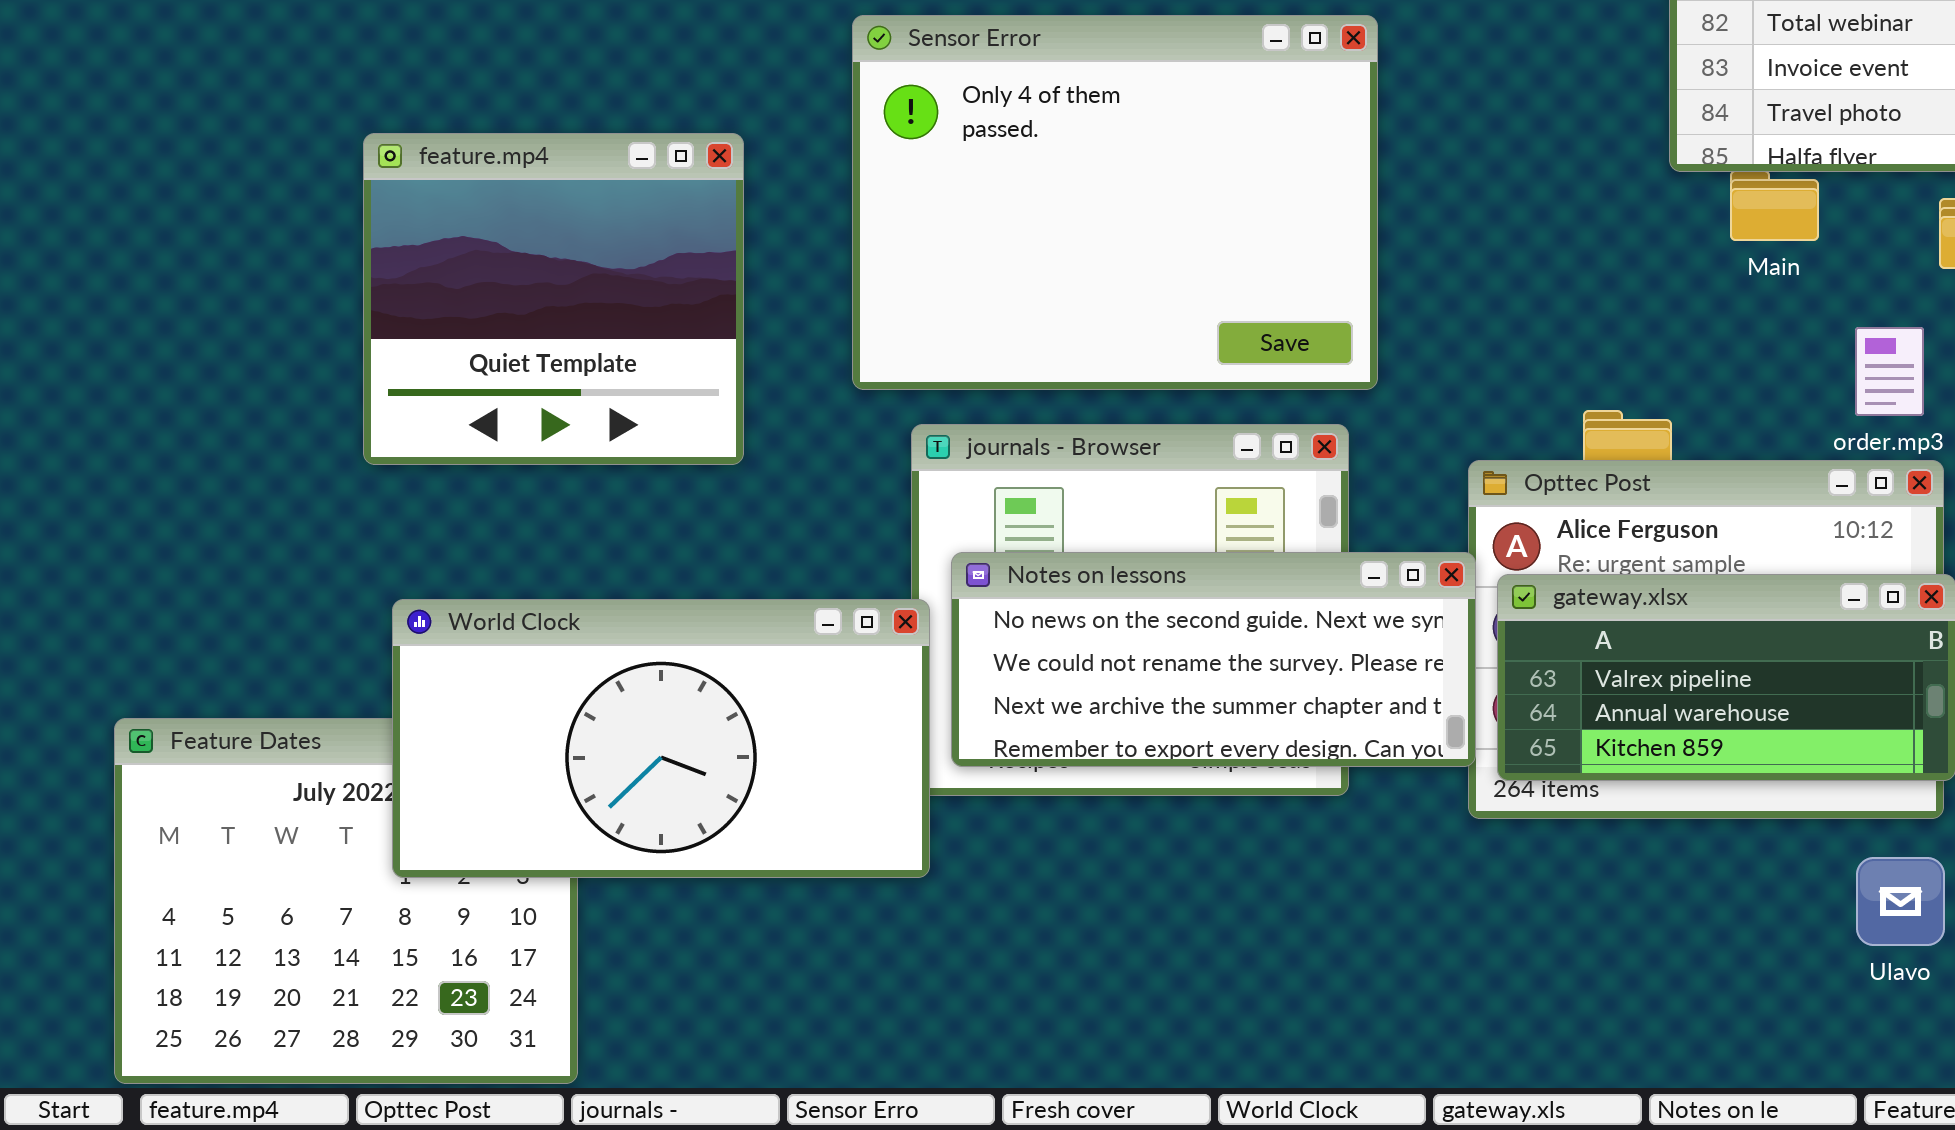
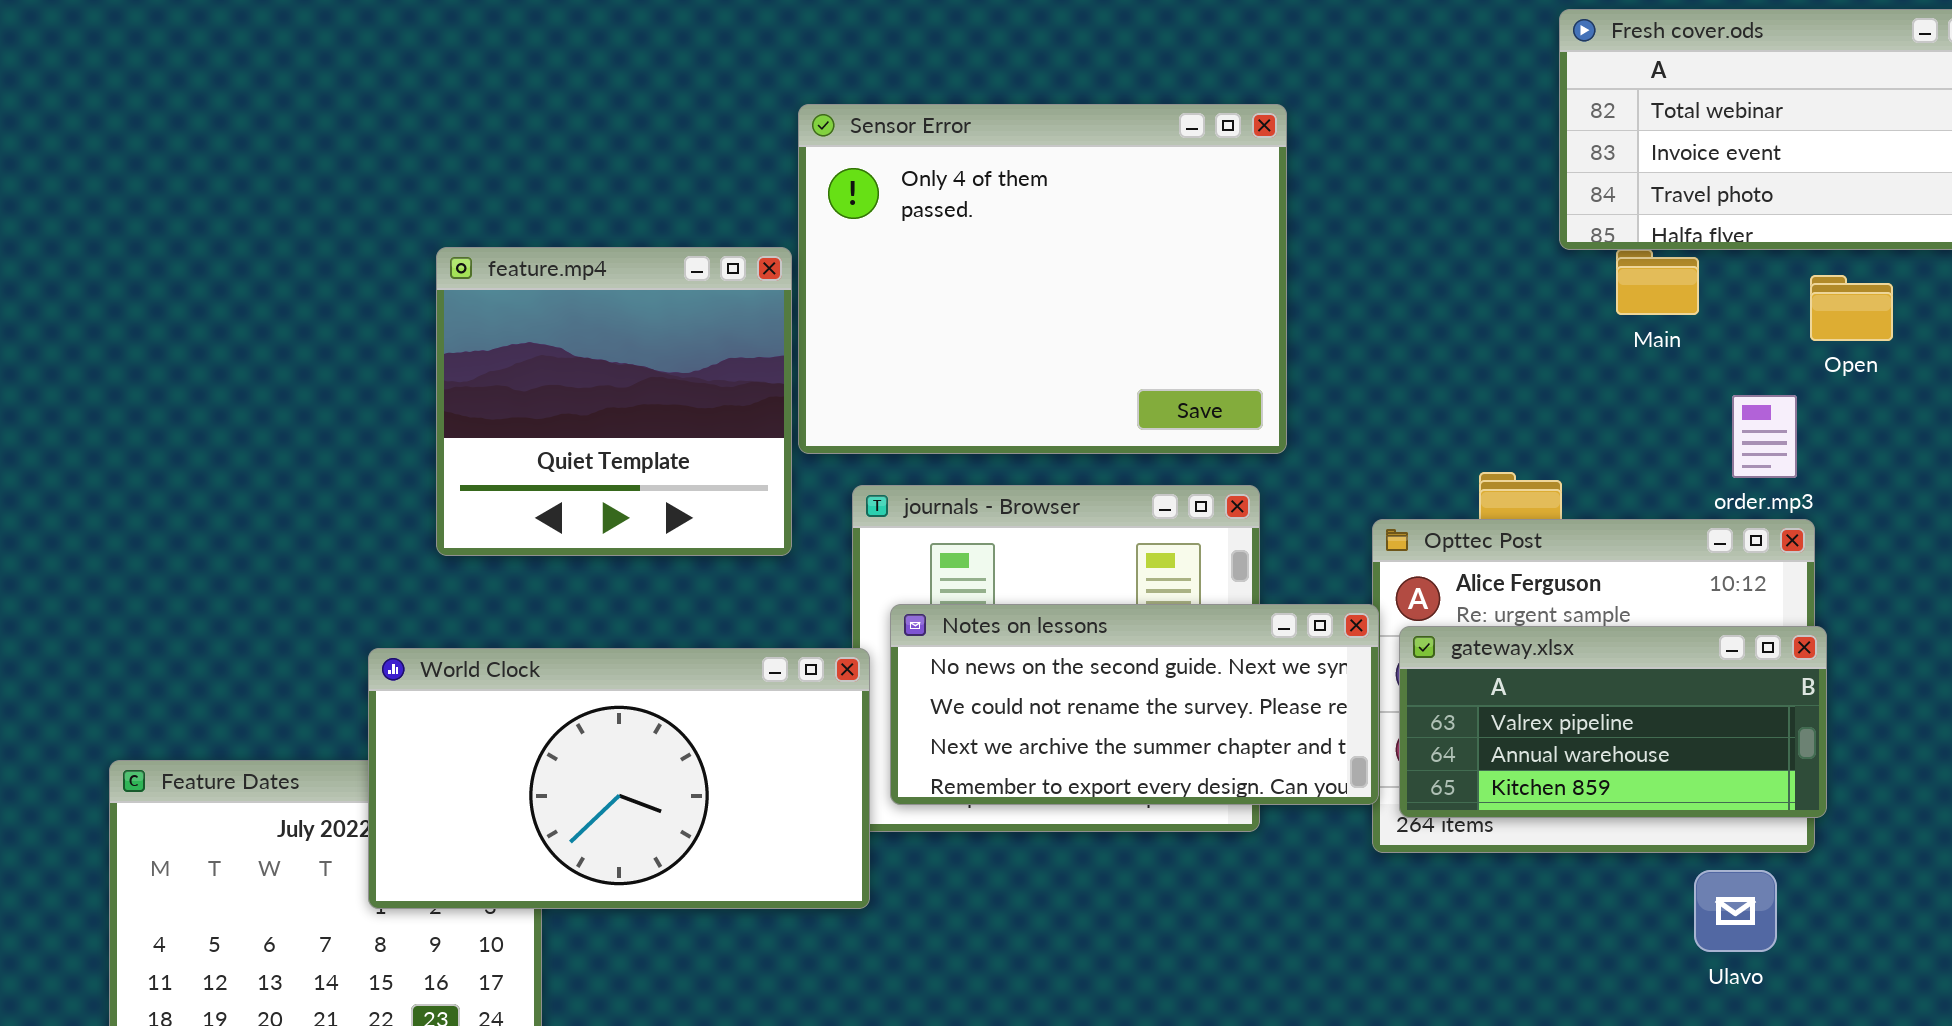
feature.mp4: [363,133,744,465] -> [436,247,792,556], moved
Ulavo: [1856,857,1945,946] -> [1694,870,1777,952], moved

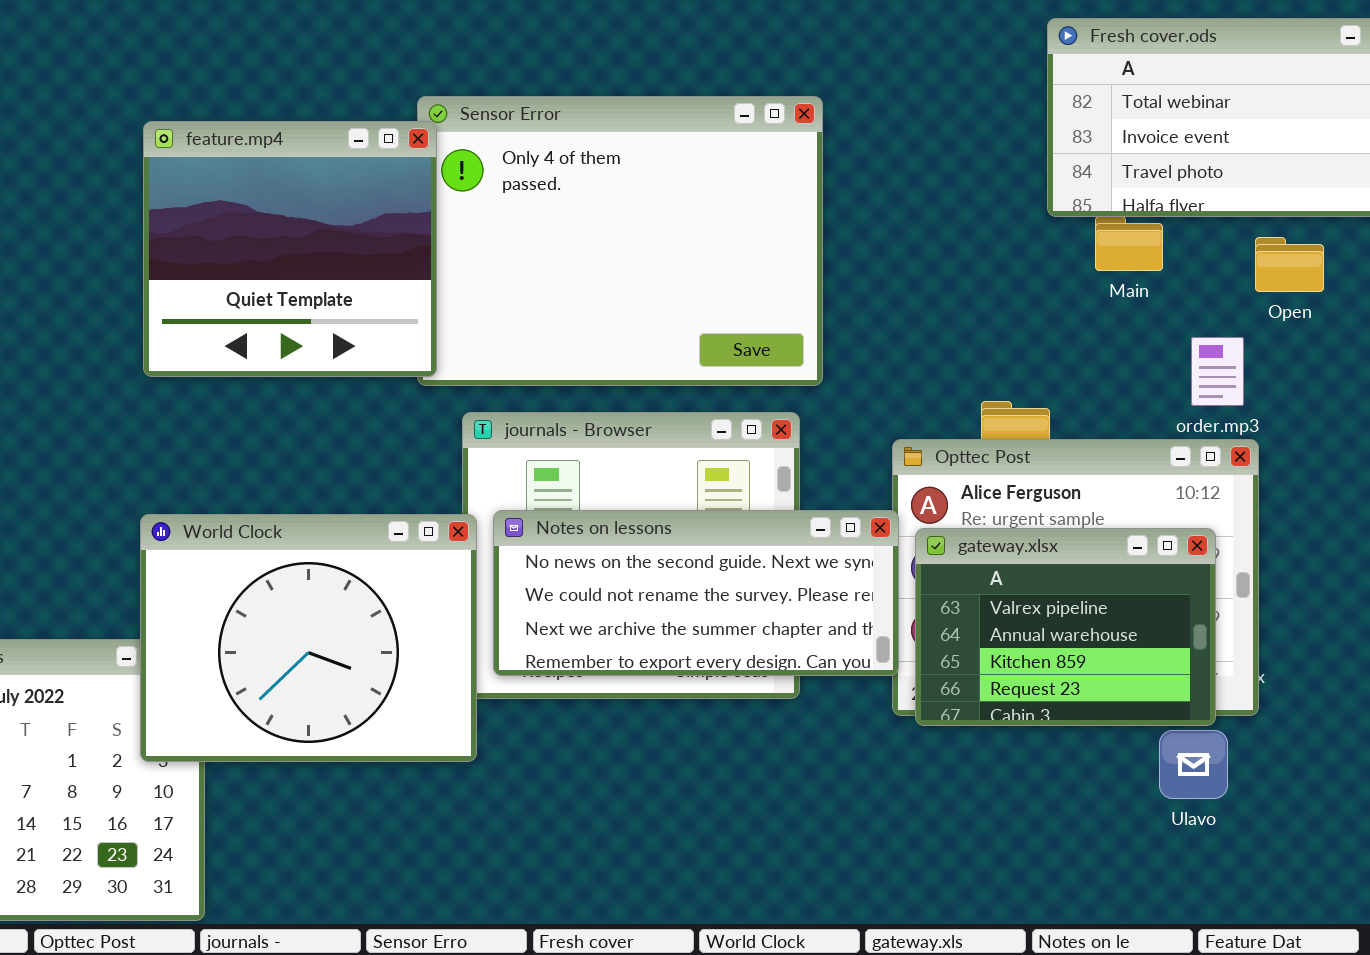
feature.mp4: [436,247,792,556] -> [143,121,437,377], moved
gateway.xlsx: [1399,626,1827,818] -> [915,528,1216,726], resized
World Clock: [368,648,870,909] -> [140,514,477,762], resized

